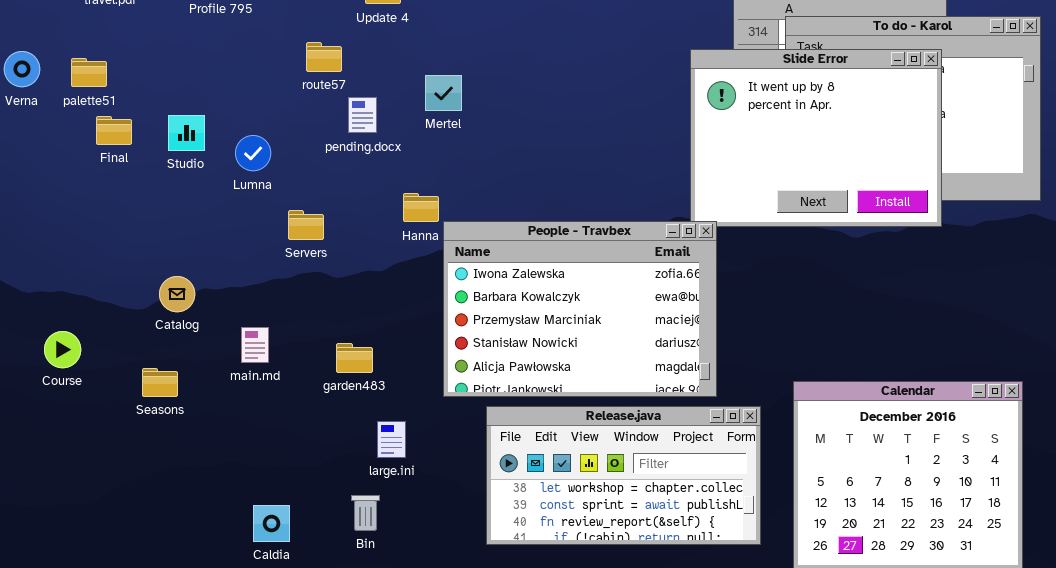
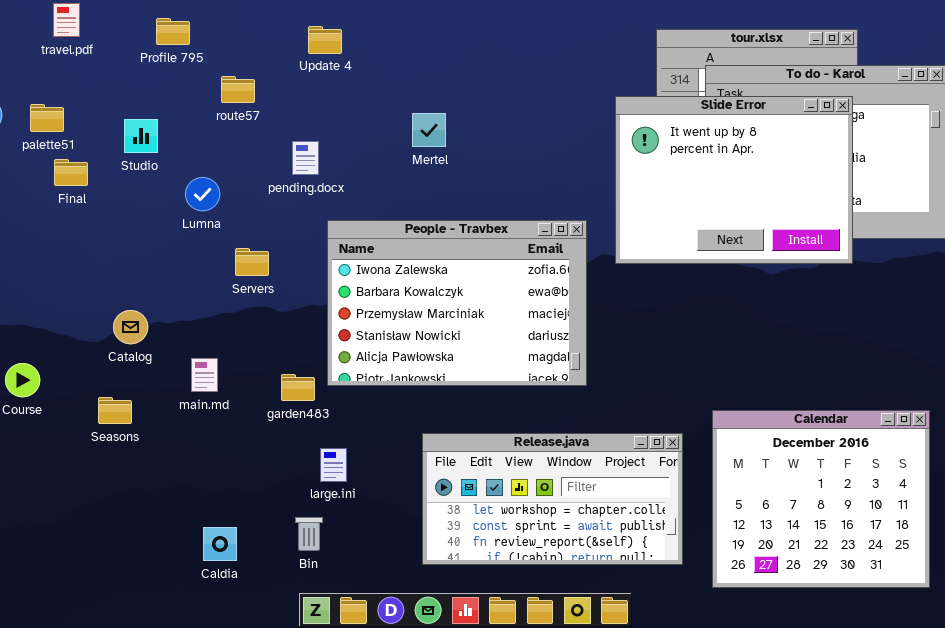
route57: [306,42,342,72] -> [221,76,255,103], moved
Mertel: [425,75,462,111] -> [412,113,446,147], moved
Studio: [168,115,205,151] -> [124,119,158,153], moved
People - Travbex: [443,221,717,397] -> [327,220,587,386], moved

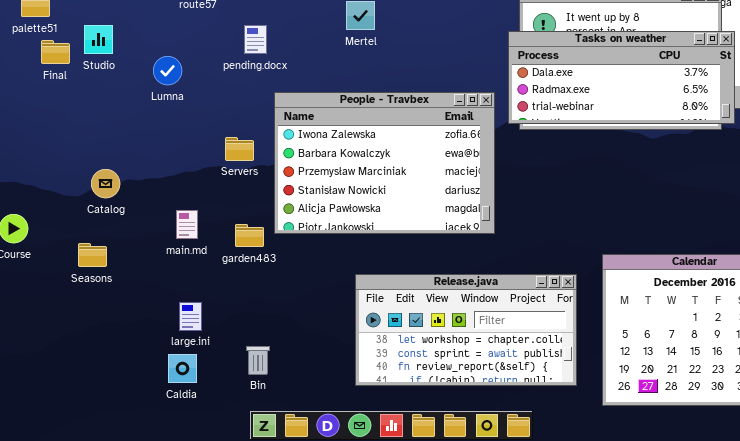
Studio: [124,119,158,153] -> [84,25,113,54], moved
Tasks on weather: none -> [508,31,735,124], opened
Servers: [235,248,269,276] -> [225,137,254,161], moved
main.md: [191,358,218,392] -> [176,210,198,239], moved
large.ini: [320,448,347,482] -> [179,302,202,331], moved

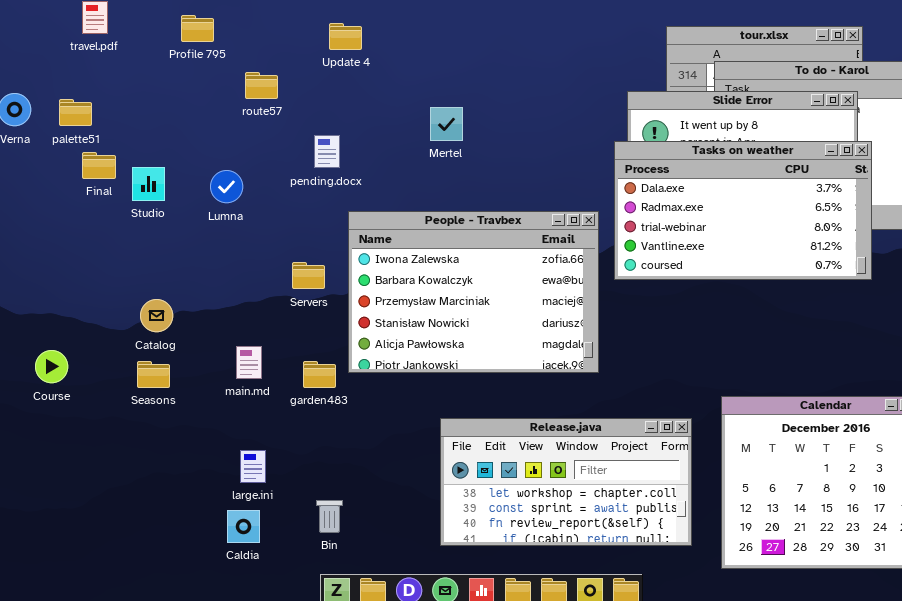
Studio: [84,25,113,54] -> [132,167,165,201], moved
Tasks on weather: [508,31,735,124] -> [614,141,872,280], resized
Seasons: [78,243,107,267] -> [137,361,170,388], moved

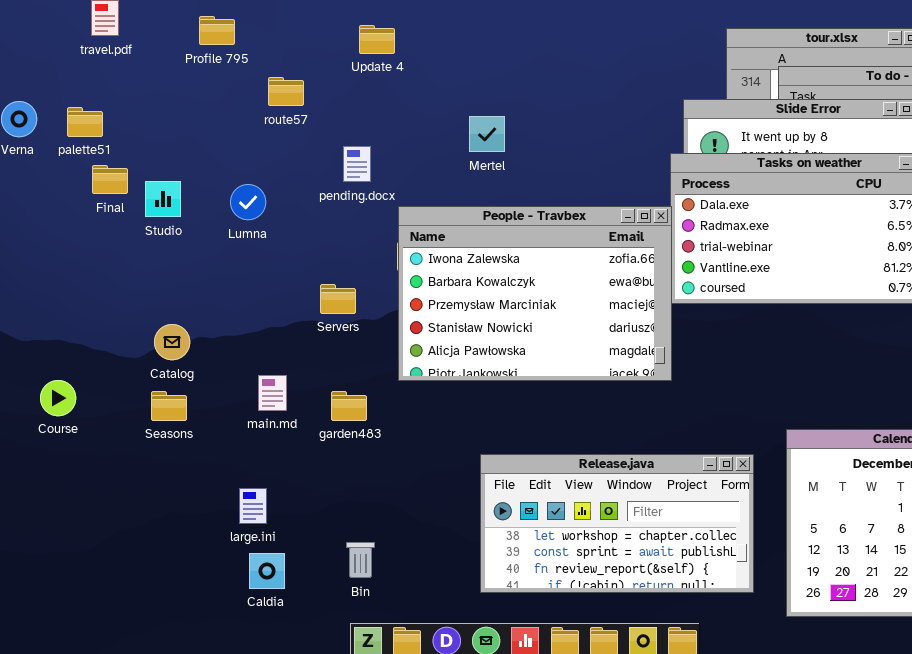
People - Travbex: [348,211,599,373] -> [398,206,672,381], moved
large.ini: [240,450,266,483] -> [239,488,267,524], moved

